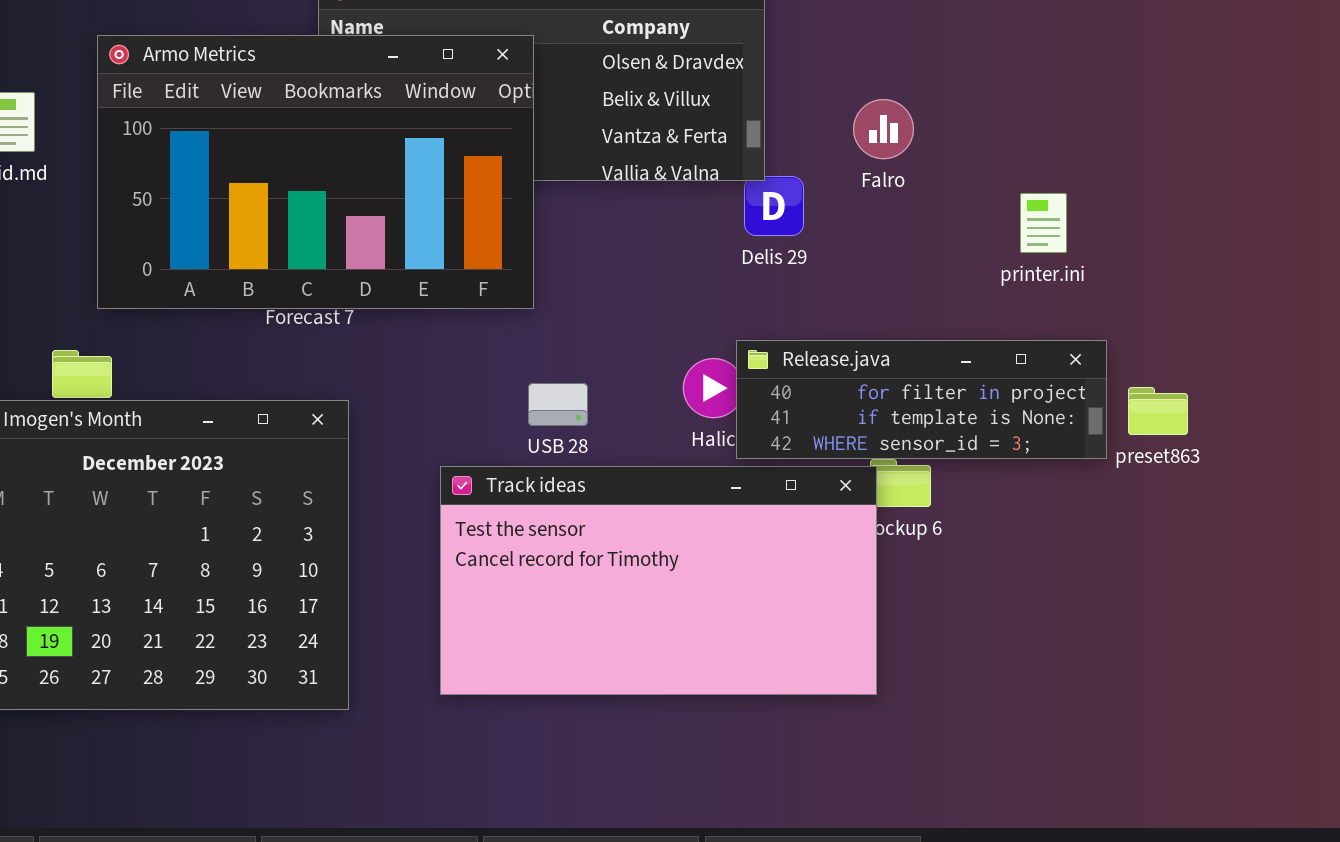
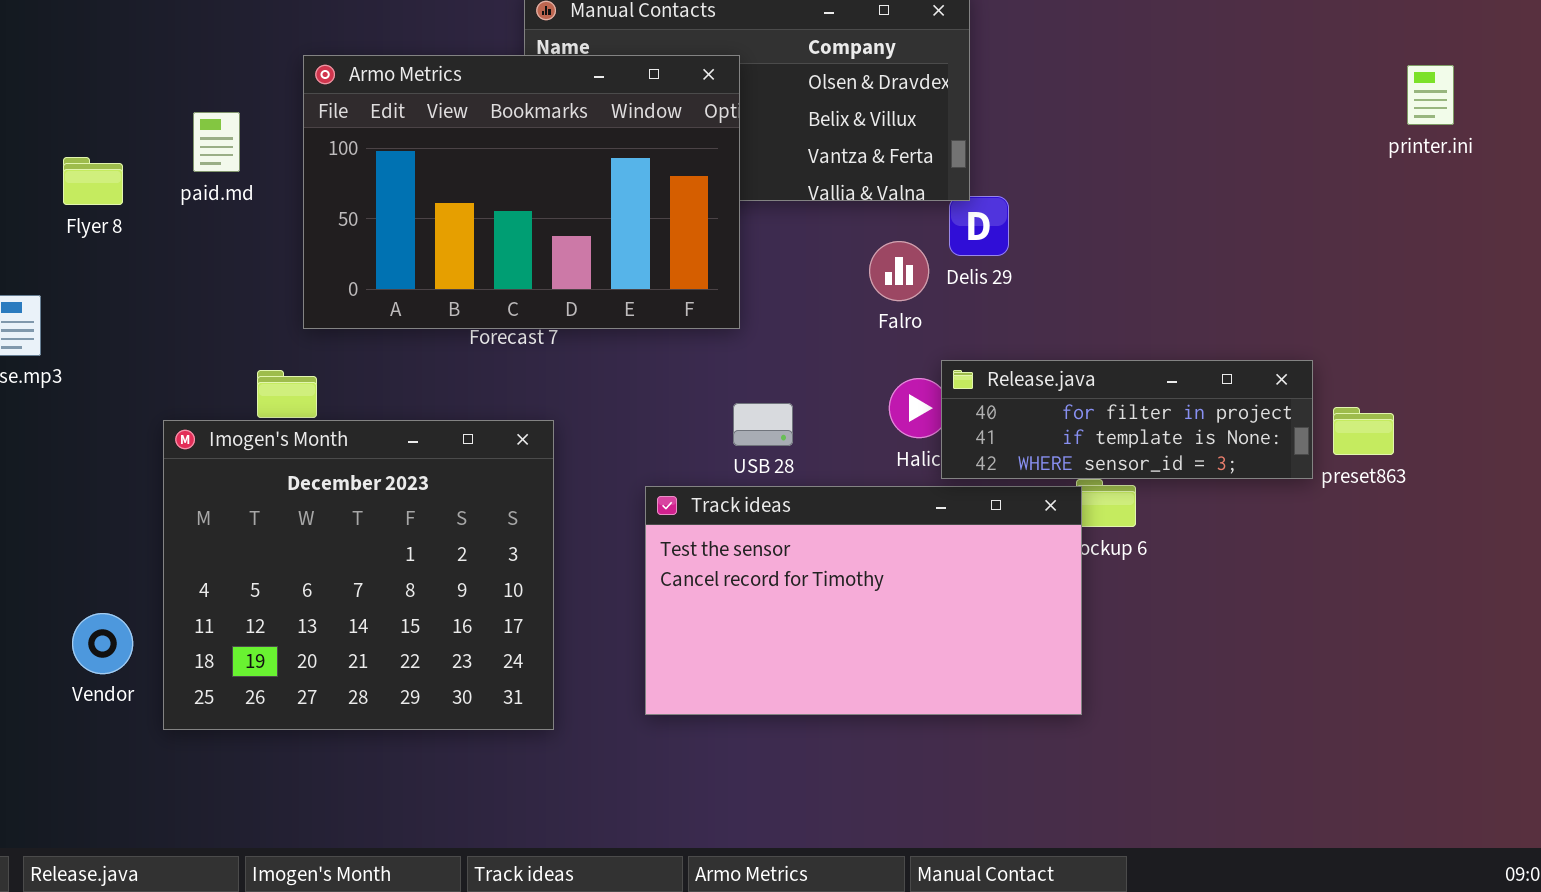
Falro: [853,99,914,159] -> [869,241,929,301], moved
printer.ini: [1020,193,1067,253] -> [1407,65,1454,125], moved

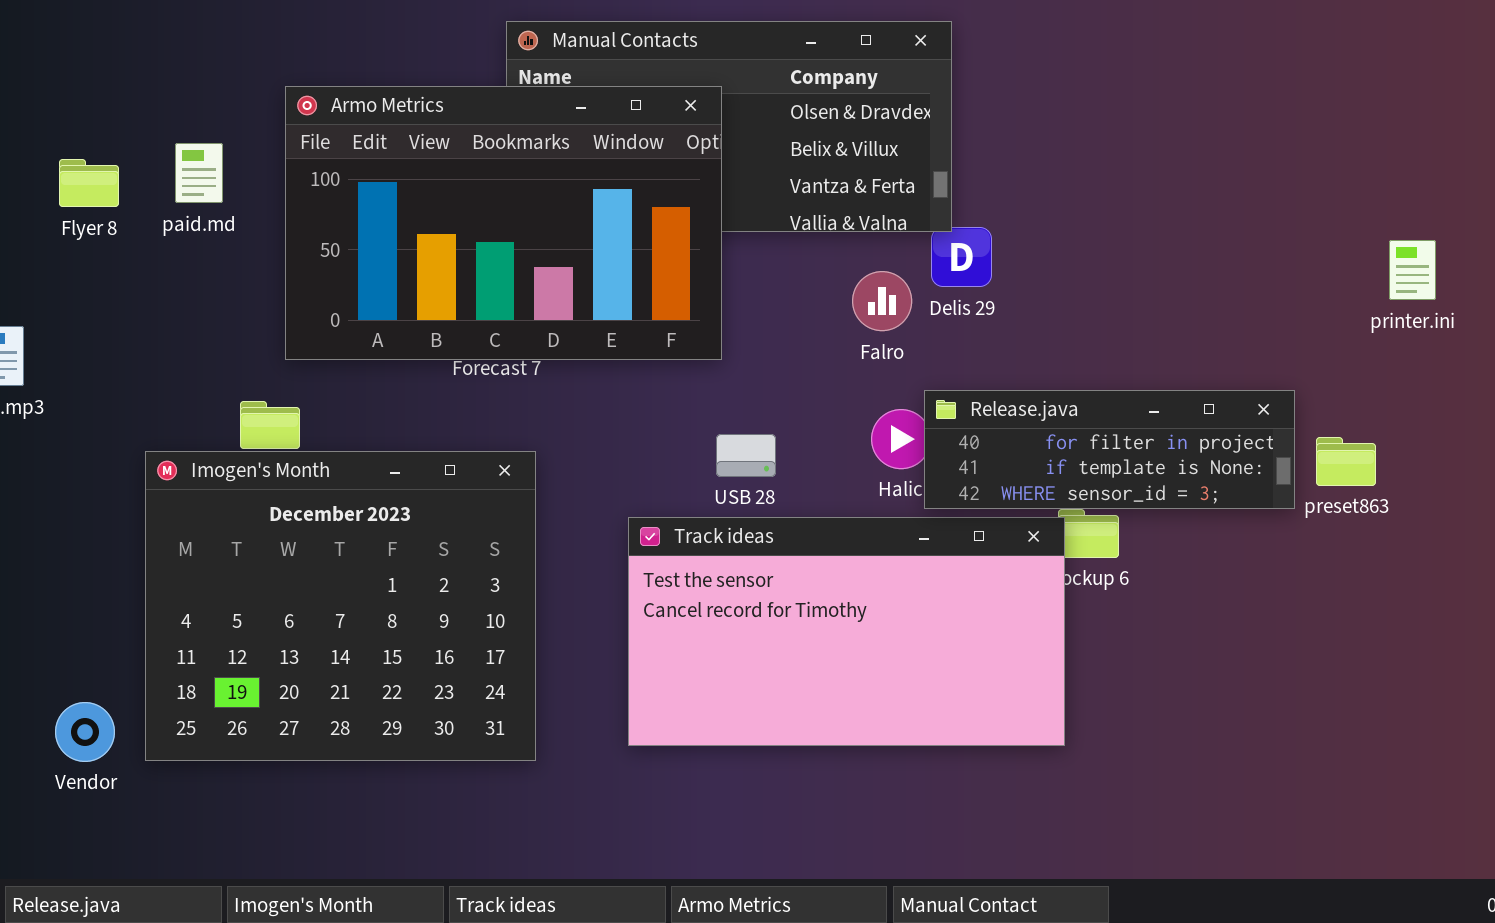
printer.ini: [1407,65,1454,125] -> [1389,240,1436,300], moved
Flyer 8: [63,157,123,205] -> [59,159,119,207], moved
Vendor: [72,613,133,674] -> [55,702,115,762], moved

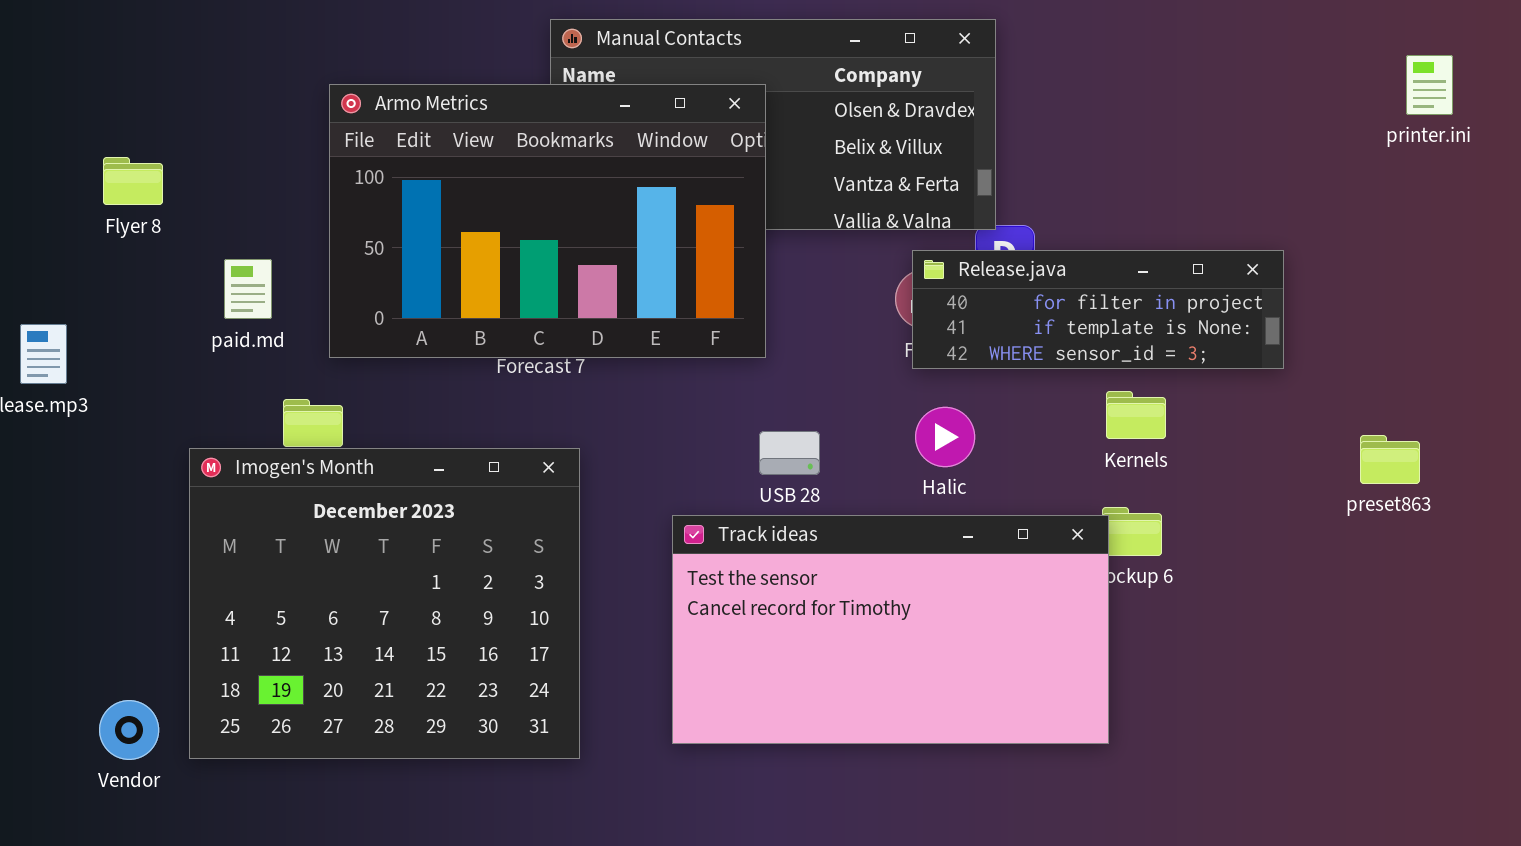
paid.md: [175,143,223,203] -> [224,259,272,319], moved
printer.ini: [1389,240,1436,300] -> [1406,55,1453,115], moved
Release.java: [924,390,1295,509] -> [912,250,1284,369], moved

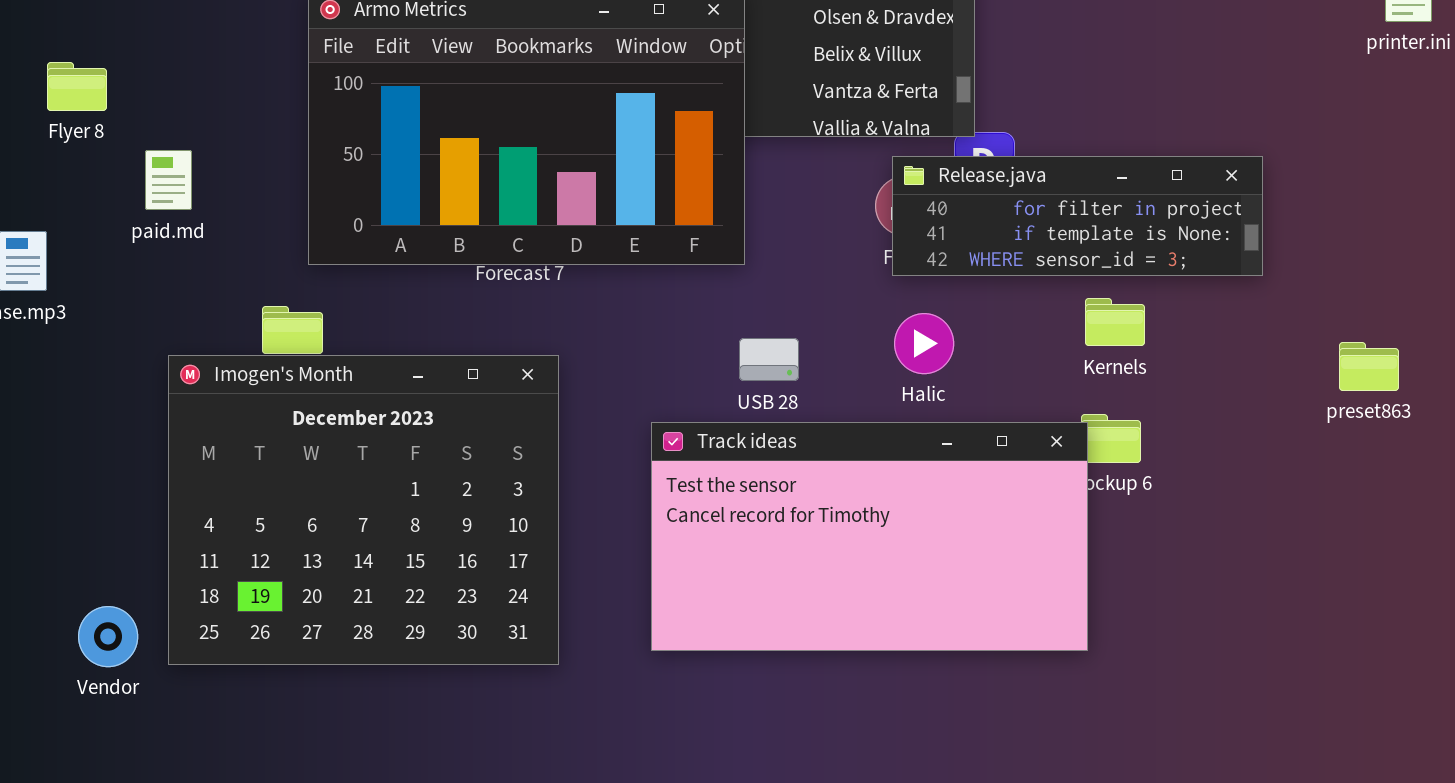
Flyer 8: [103,157,163,205] -> [47,62,107,111], moved
paid.md: [224,259,272,319] -> [145,150,192,210], moved

